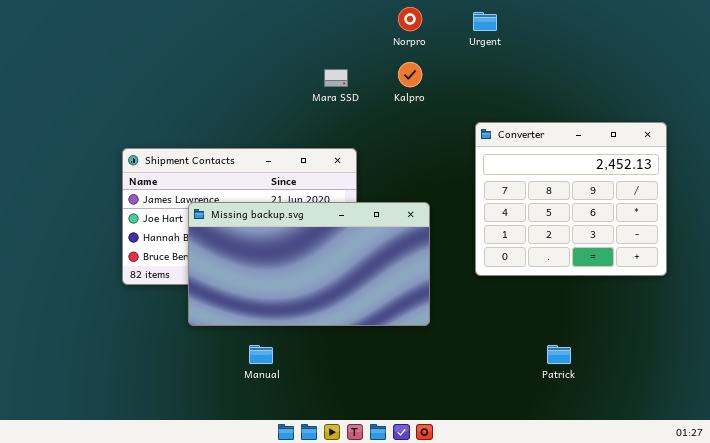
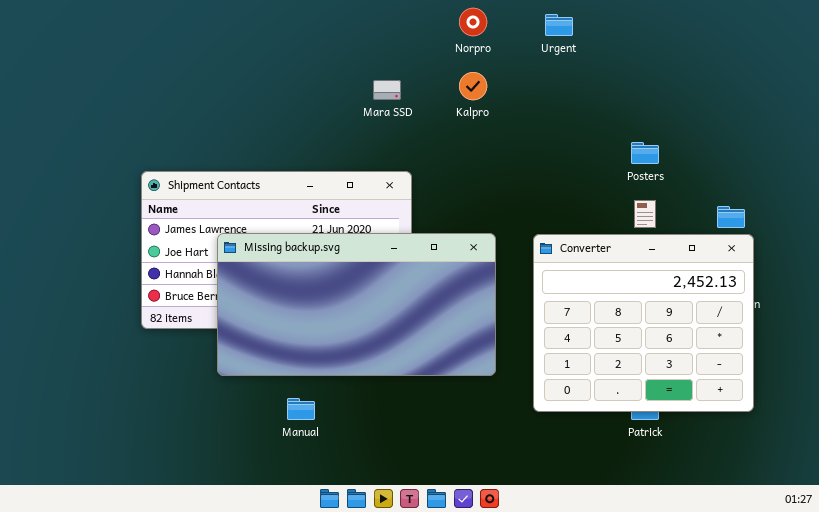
Converter: [475,122,667,276] -> [533,234,754,412], moved

